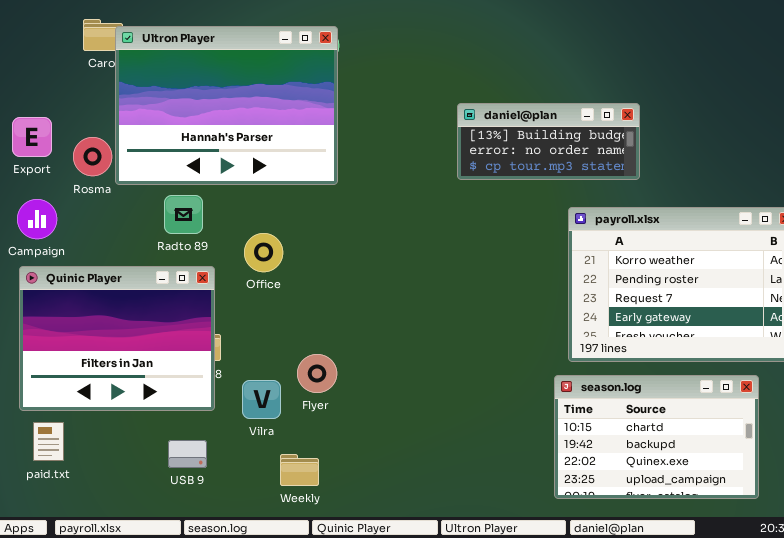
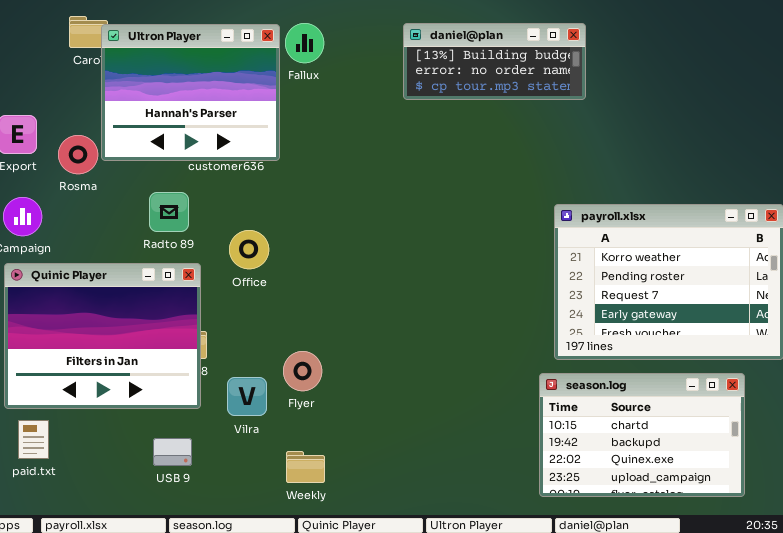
Ultron Player: [115,26,338,185] -> [101,24,280,161], resized
daniel@plan: [457,103,640,180] -> [403,23,586,100], moved
Weekly: [280,454,319,486] -> [286,451,325,483], moved

